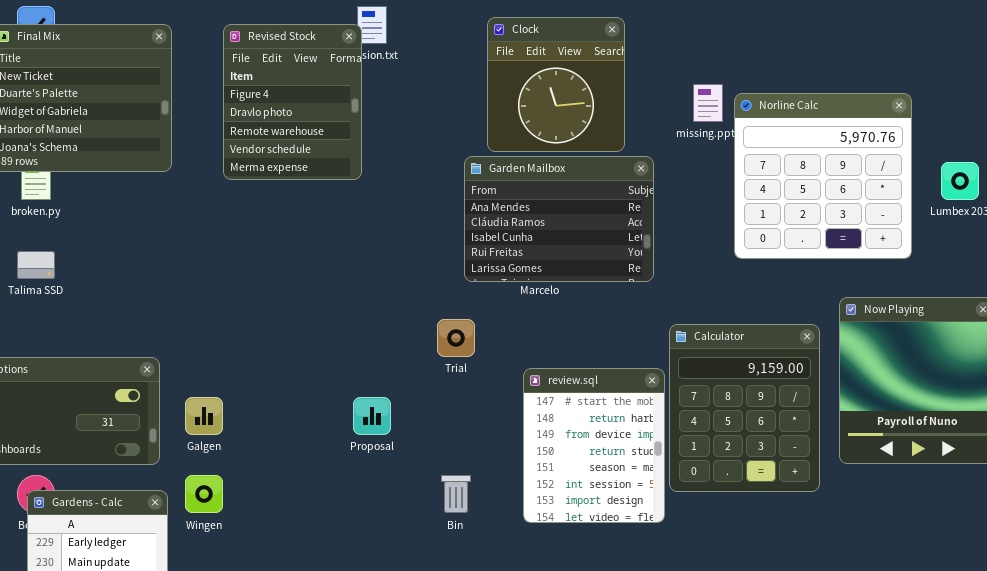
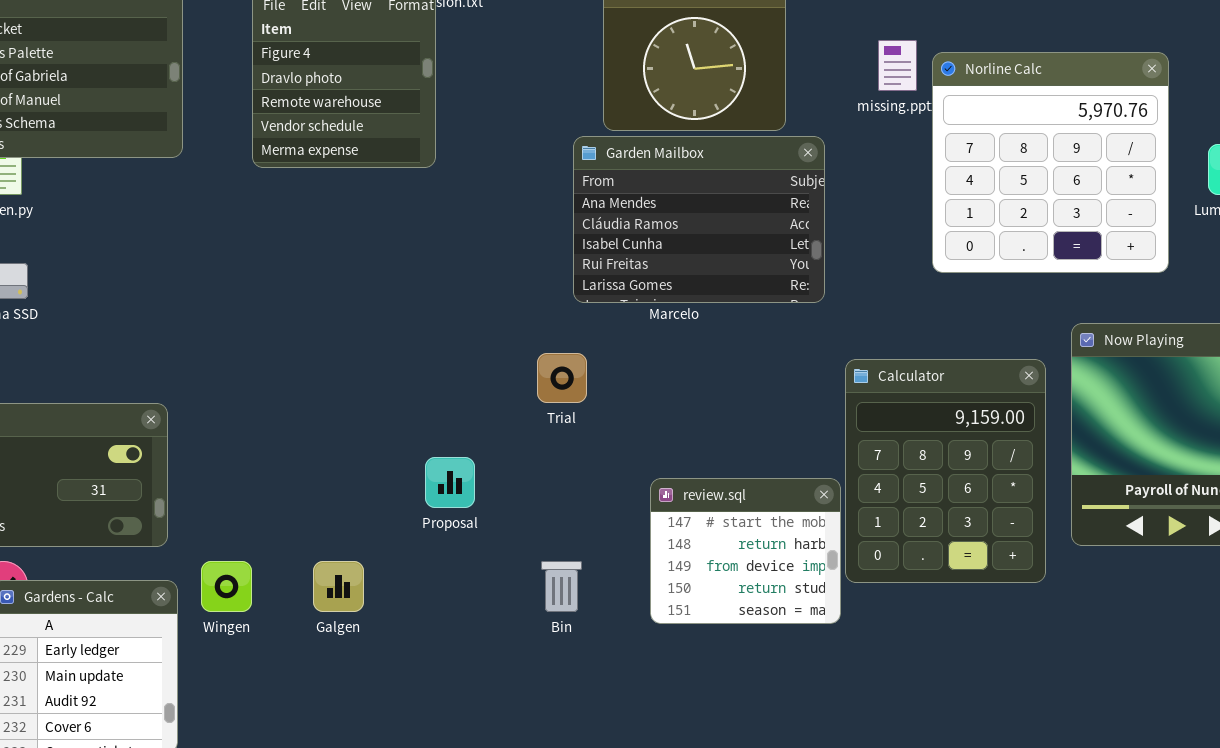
review.sql: [523,368,665,523] -> [650,478,841,624], resized
Galgen: [185,397,223,435] -> [313,561,364,612], moved

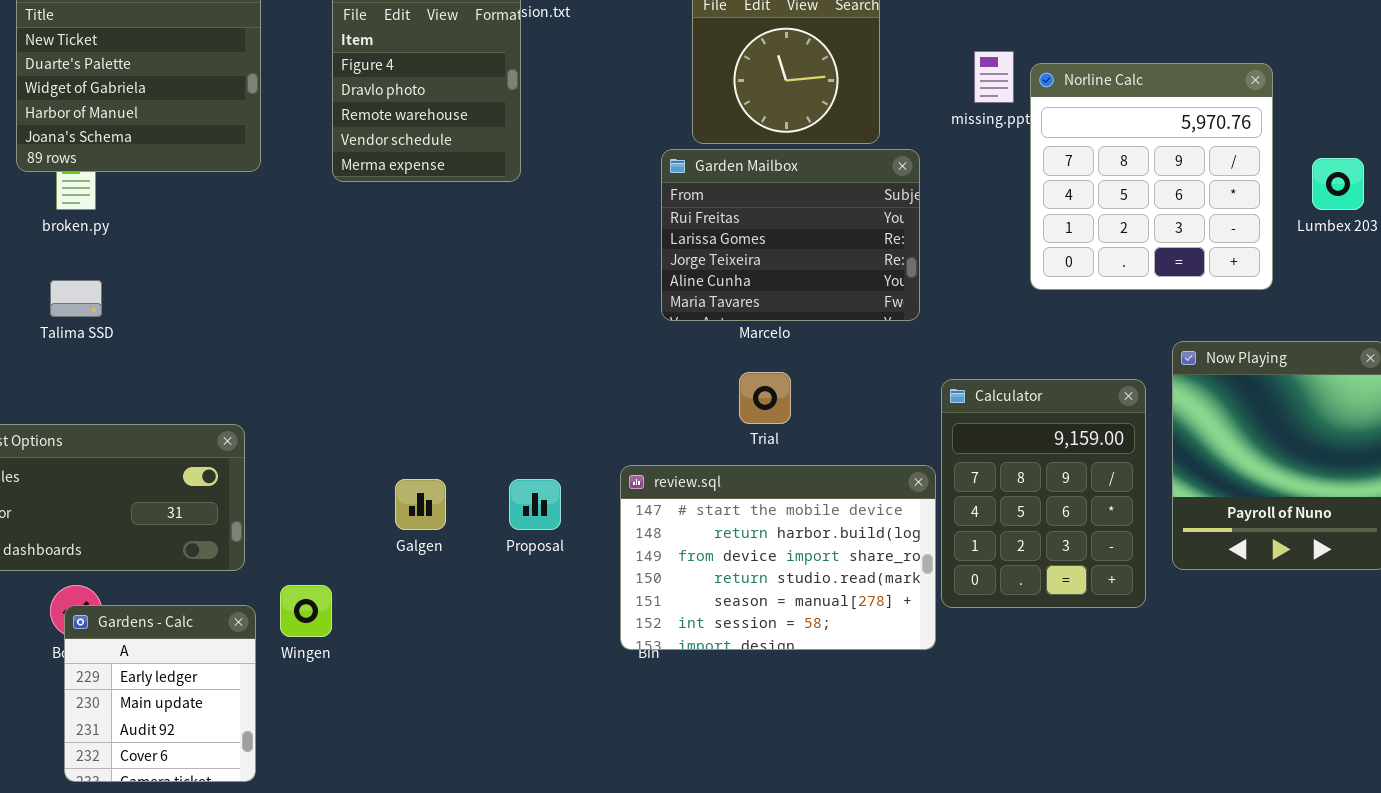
Garden Mailbox: [573,136,825,303] -> [661,149,920,321], scrolled down 3 rows
Trial: [537,353,587,403] -> [739,372,791,424], moved
review.sql: [650,478,841,624] -> [620,465,936,650], resized
Galgen: [313,561,364,612] -> [395,479,446,530], moved

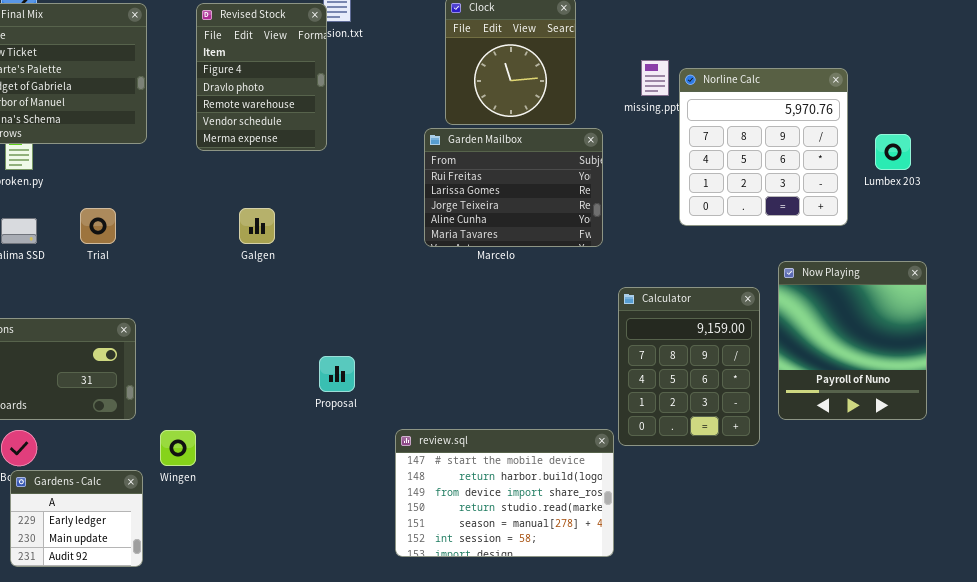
Trial: [739,372,791,424] -> [80,208,116,244], moved
review.sql: [620,465,936,650] -> [395,429,614,557], moved
Galgen: [395,479,446,530] -> [239,208,275,244], moved
Gardens - Calc: [64,605,256,782] -> [10,470,143,567], resized

